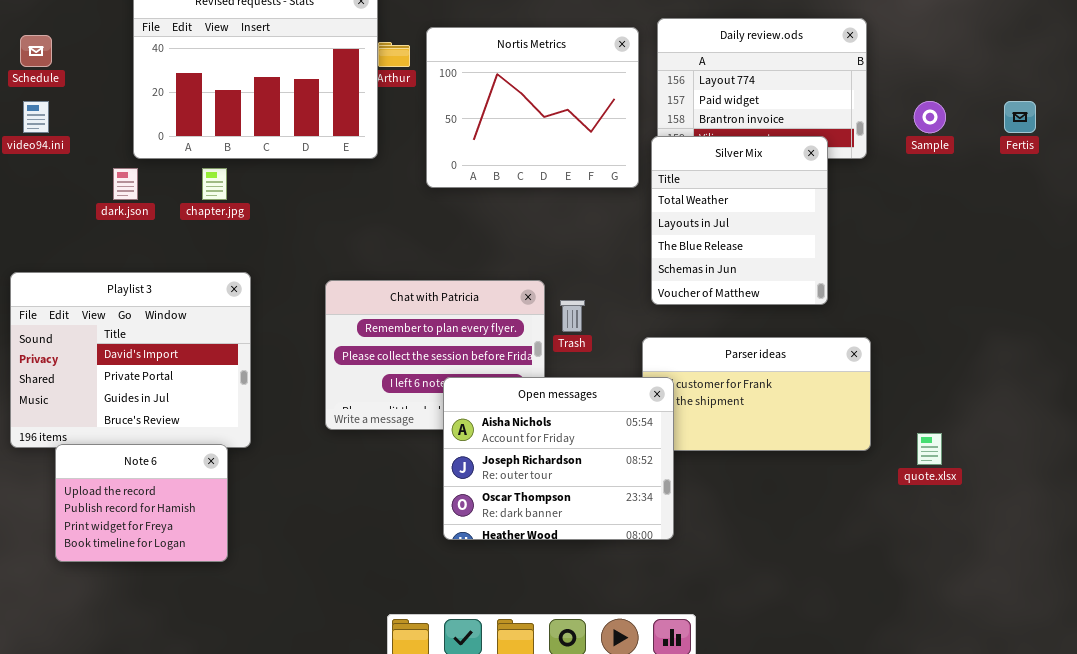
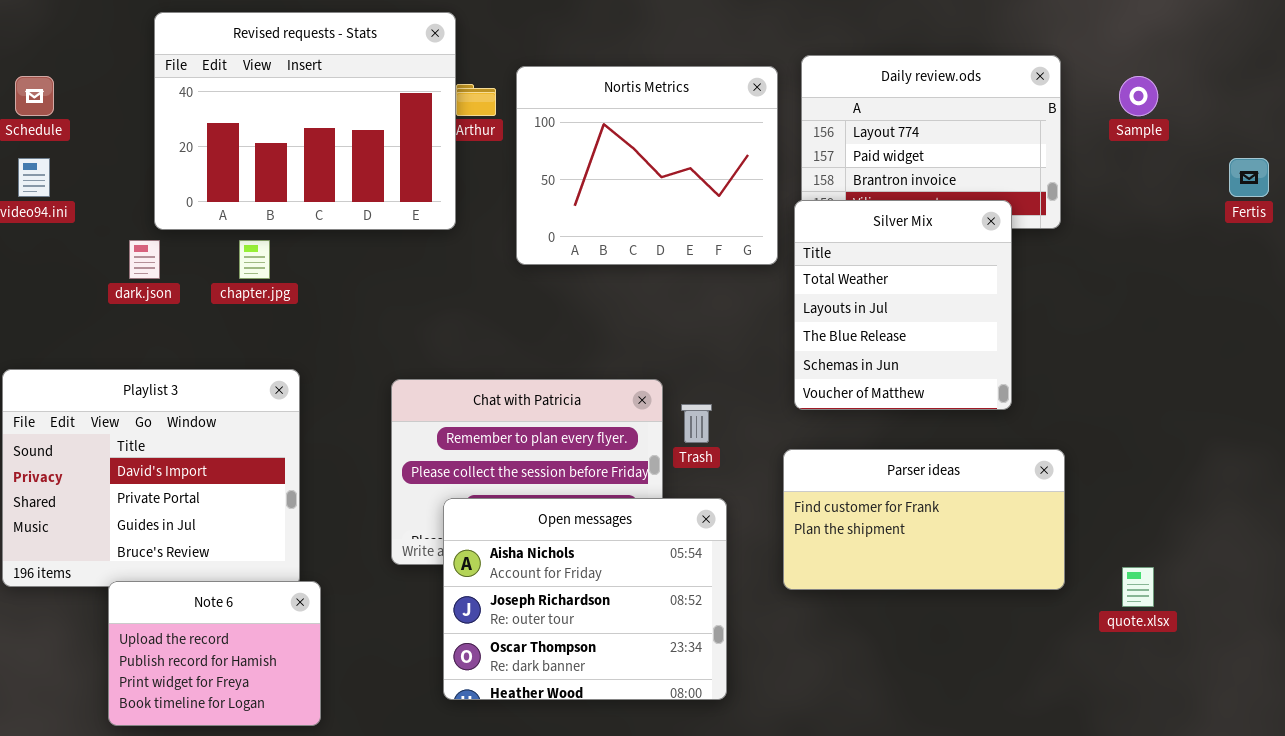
Sample: [914,101,946,133] -> [1119,76,1158,116], moved
Open messages: [443,377,674,540] -> [443,498,727,700], moved
Note 6: [55,444,228,562] -> [108,581,321,726], moved

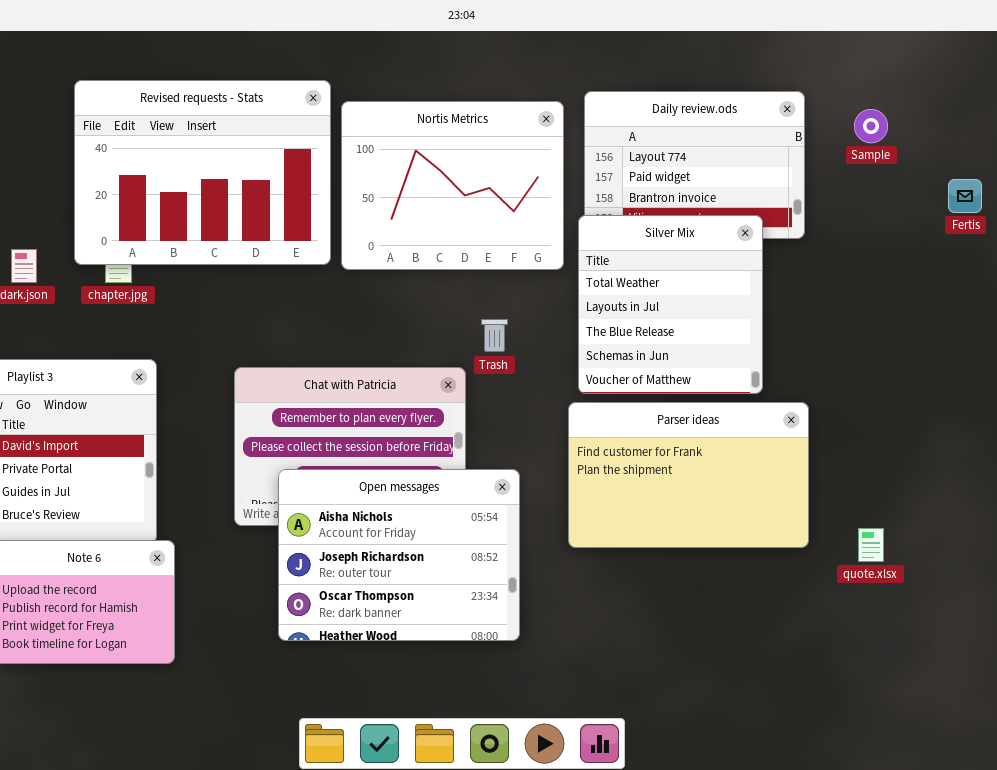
Revised requests - Stats: [154,12,456,230] -> [74,80,331,265], moved
Trash: [681,404,712,443] -> [481,319,508,352], moved
Parser ideas: [783,449,1065,590] -> [568,402,809,548], resized

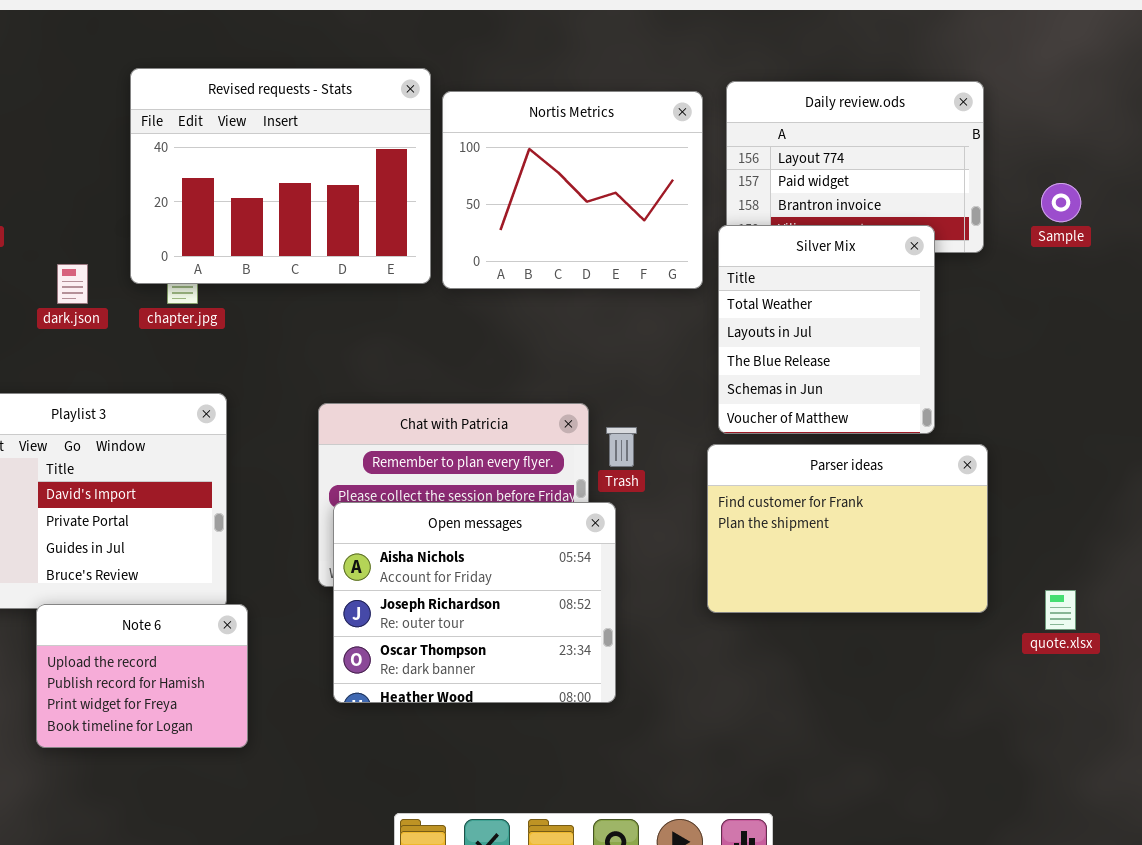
Sample: [854,109,888,143] -> [1041,183,1081,222], moved
Trash: [481,319,508,352] -> [606,427,637,467], moved
Open messages: [278,469,520,641] -> [333,502,616,703], moved

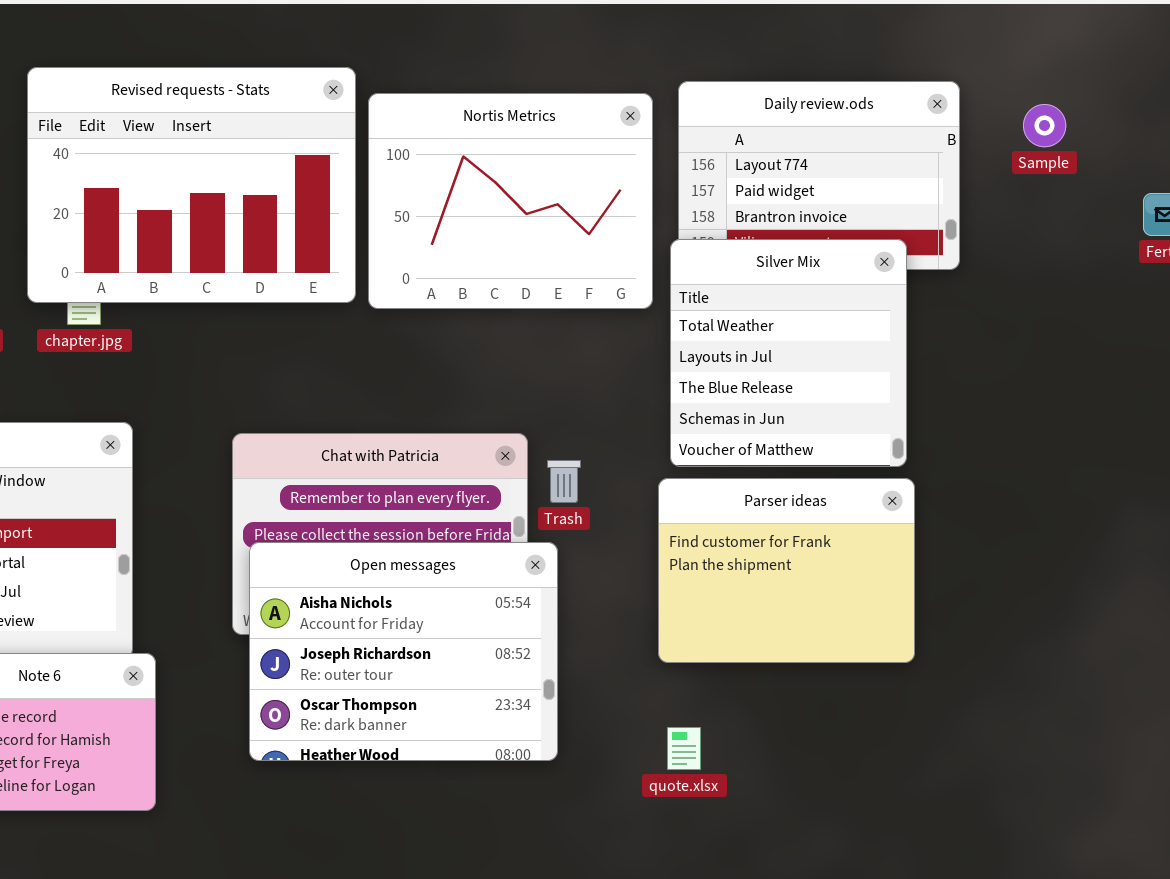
Sample: [1041,183,1081,222] -> [1023,104,1066,147], moved
Parser ideas: [707,444,988,613] -> [658,478,915,663], resized
quote.xlsx: [1045,590,1076,630] -> [667,727,701,770], moved

